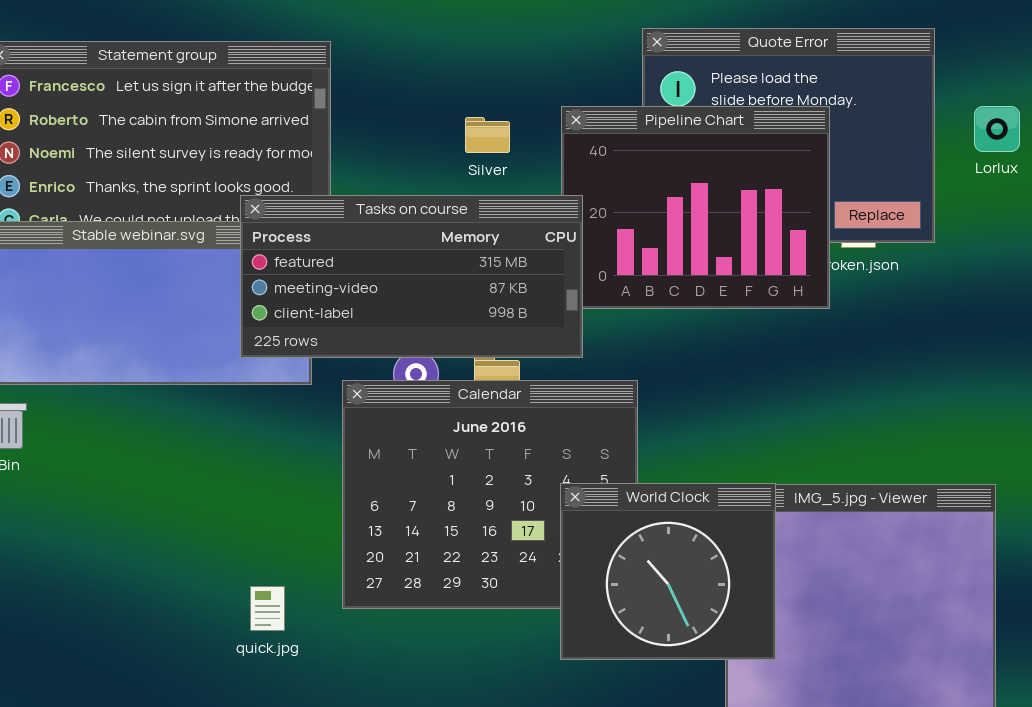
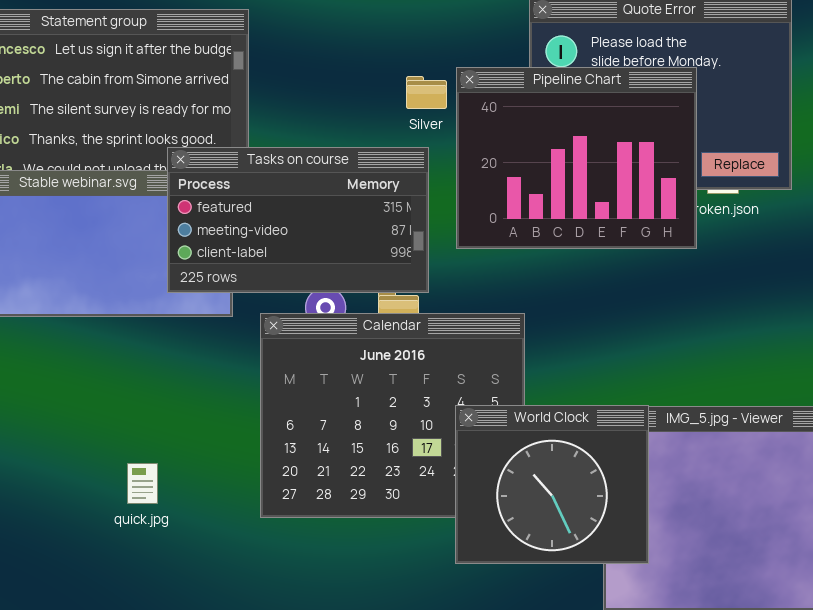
Silver: [465,117,510,153] -> [406,76,447,109], moved
Tasks on course: [240,195,583,358] -> [167,147,429,293], resized
quick.jpg: [250,586,285,631] -> [127,463,158,504], moved

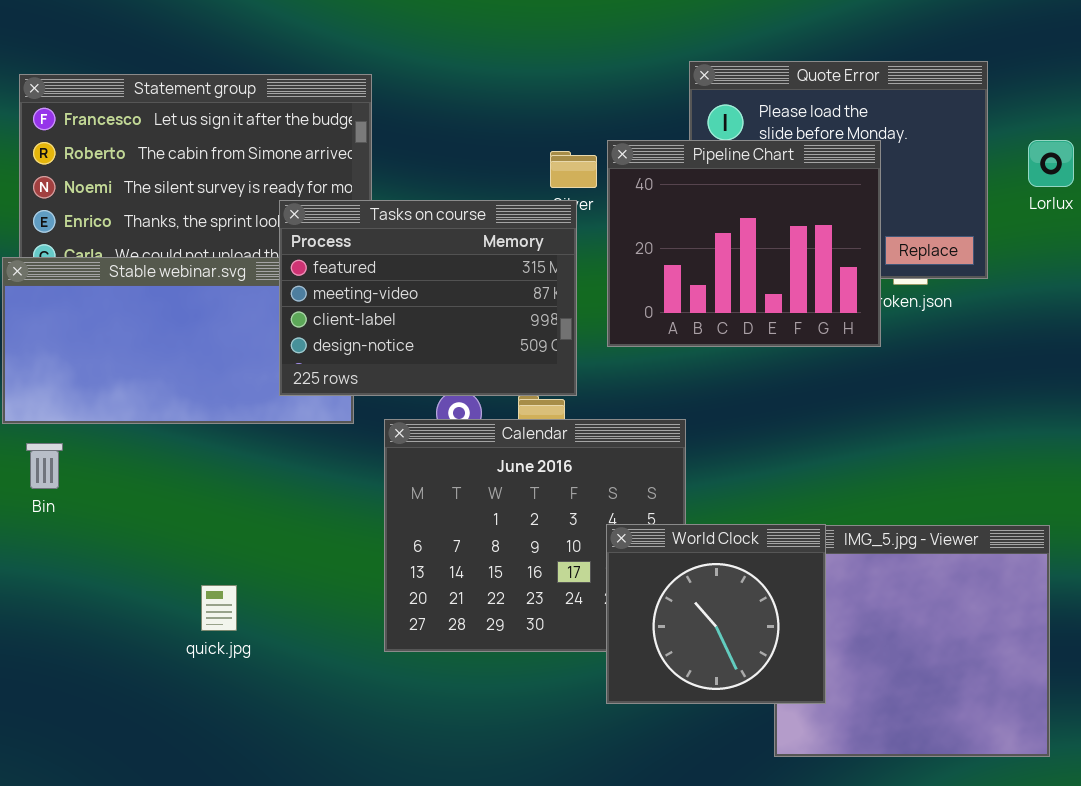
Tasks on course: [167,147,429,293] -> [279,200,577,396], resized
quick.jpg: [127,463,158,504] -> [201,585,237,631], moved

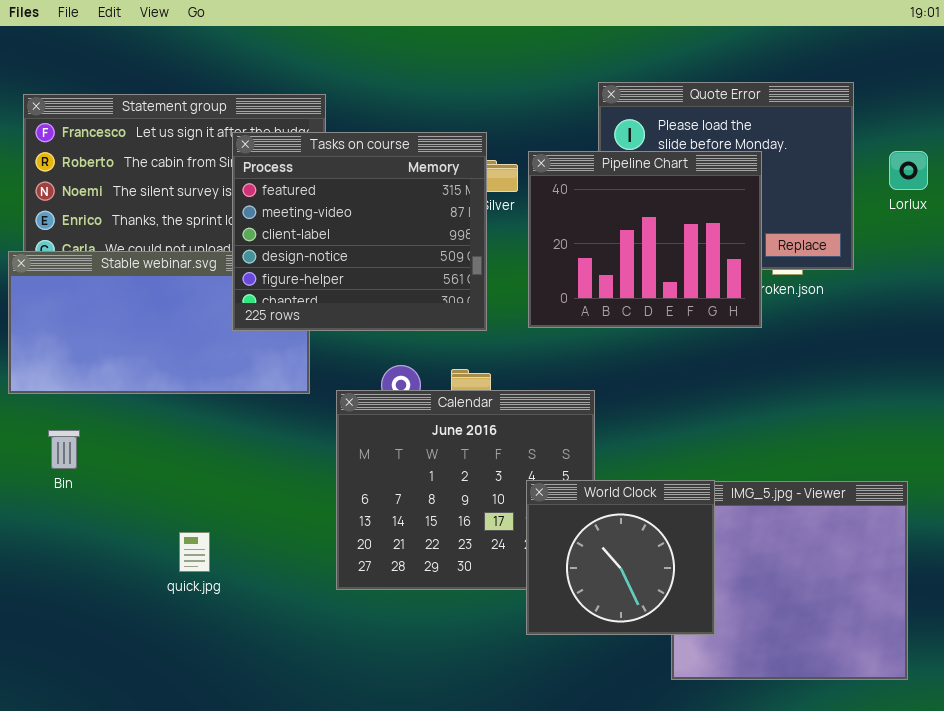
Tasks on course: [279,200,577,396] -> [232,132,487,331], moved, resized
Bin: [26,443,63,489] -> [48,430,80,469], moved

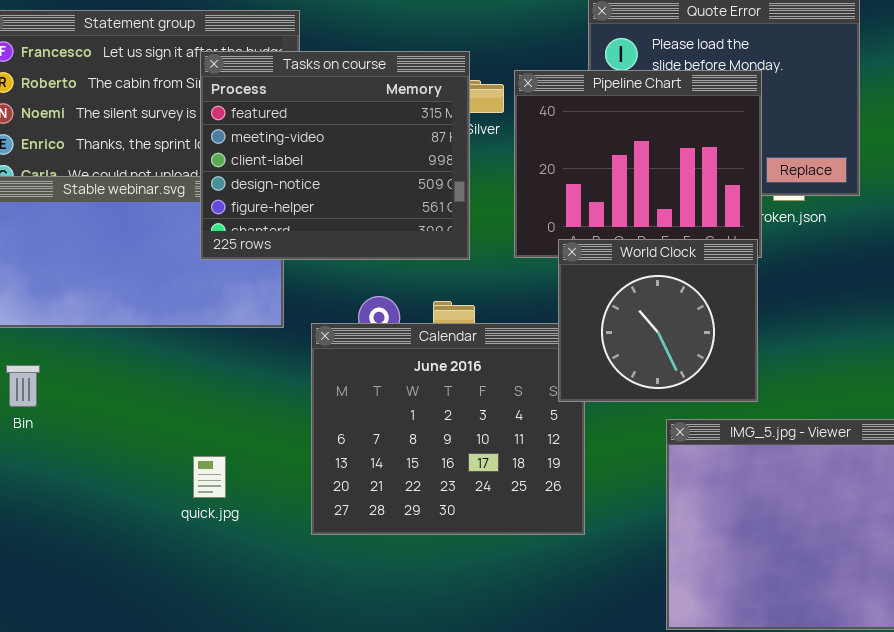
World Clock: [526,480,715,635] -> [558,239,758,402], moved
quick.jpg: [179,532,210,572] -> [193,456,226,498], moved

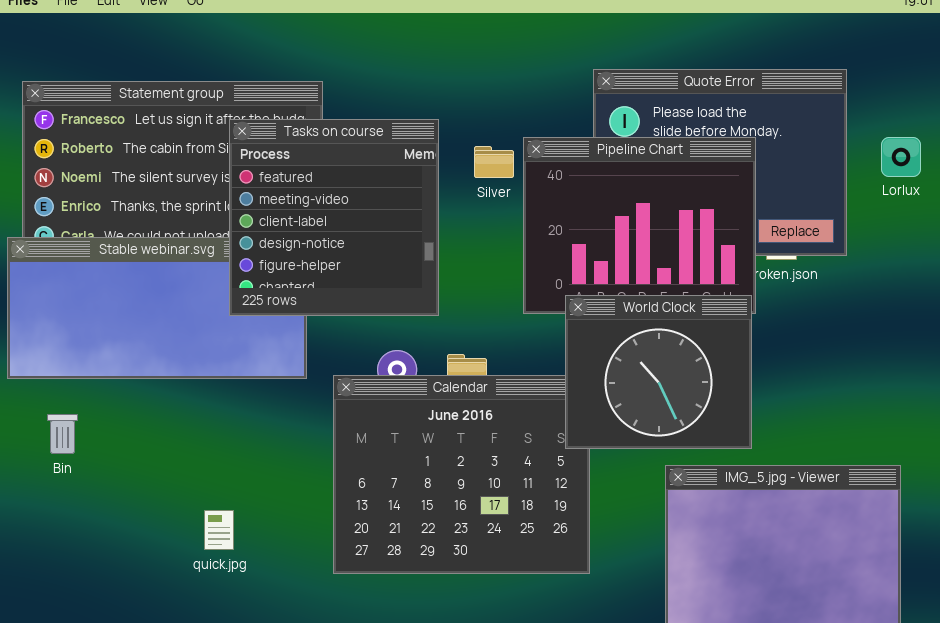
Tasks on course: [200,51,470,260] -> [229,119,439,316], resized
quick.jpg: [193,456,226,498] -> [204,510,234,550], moved

